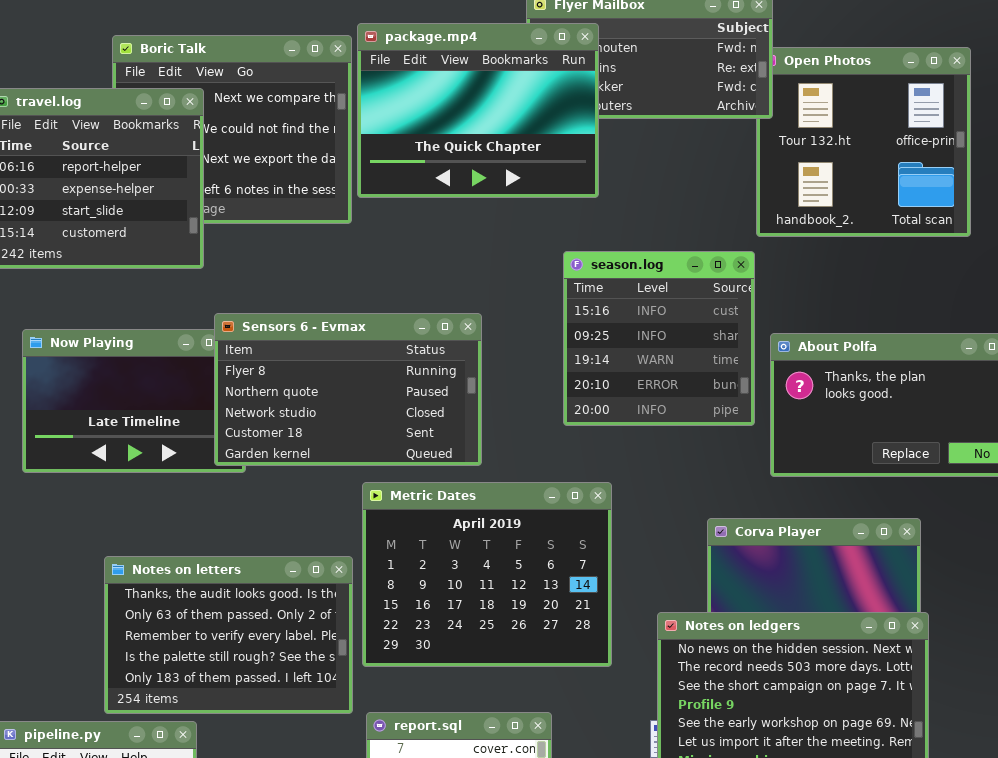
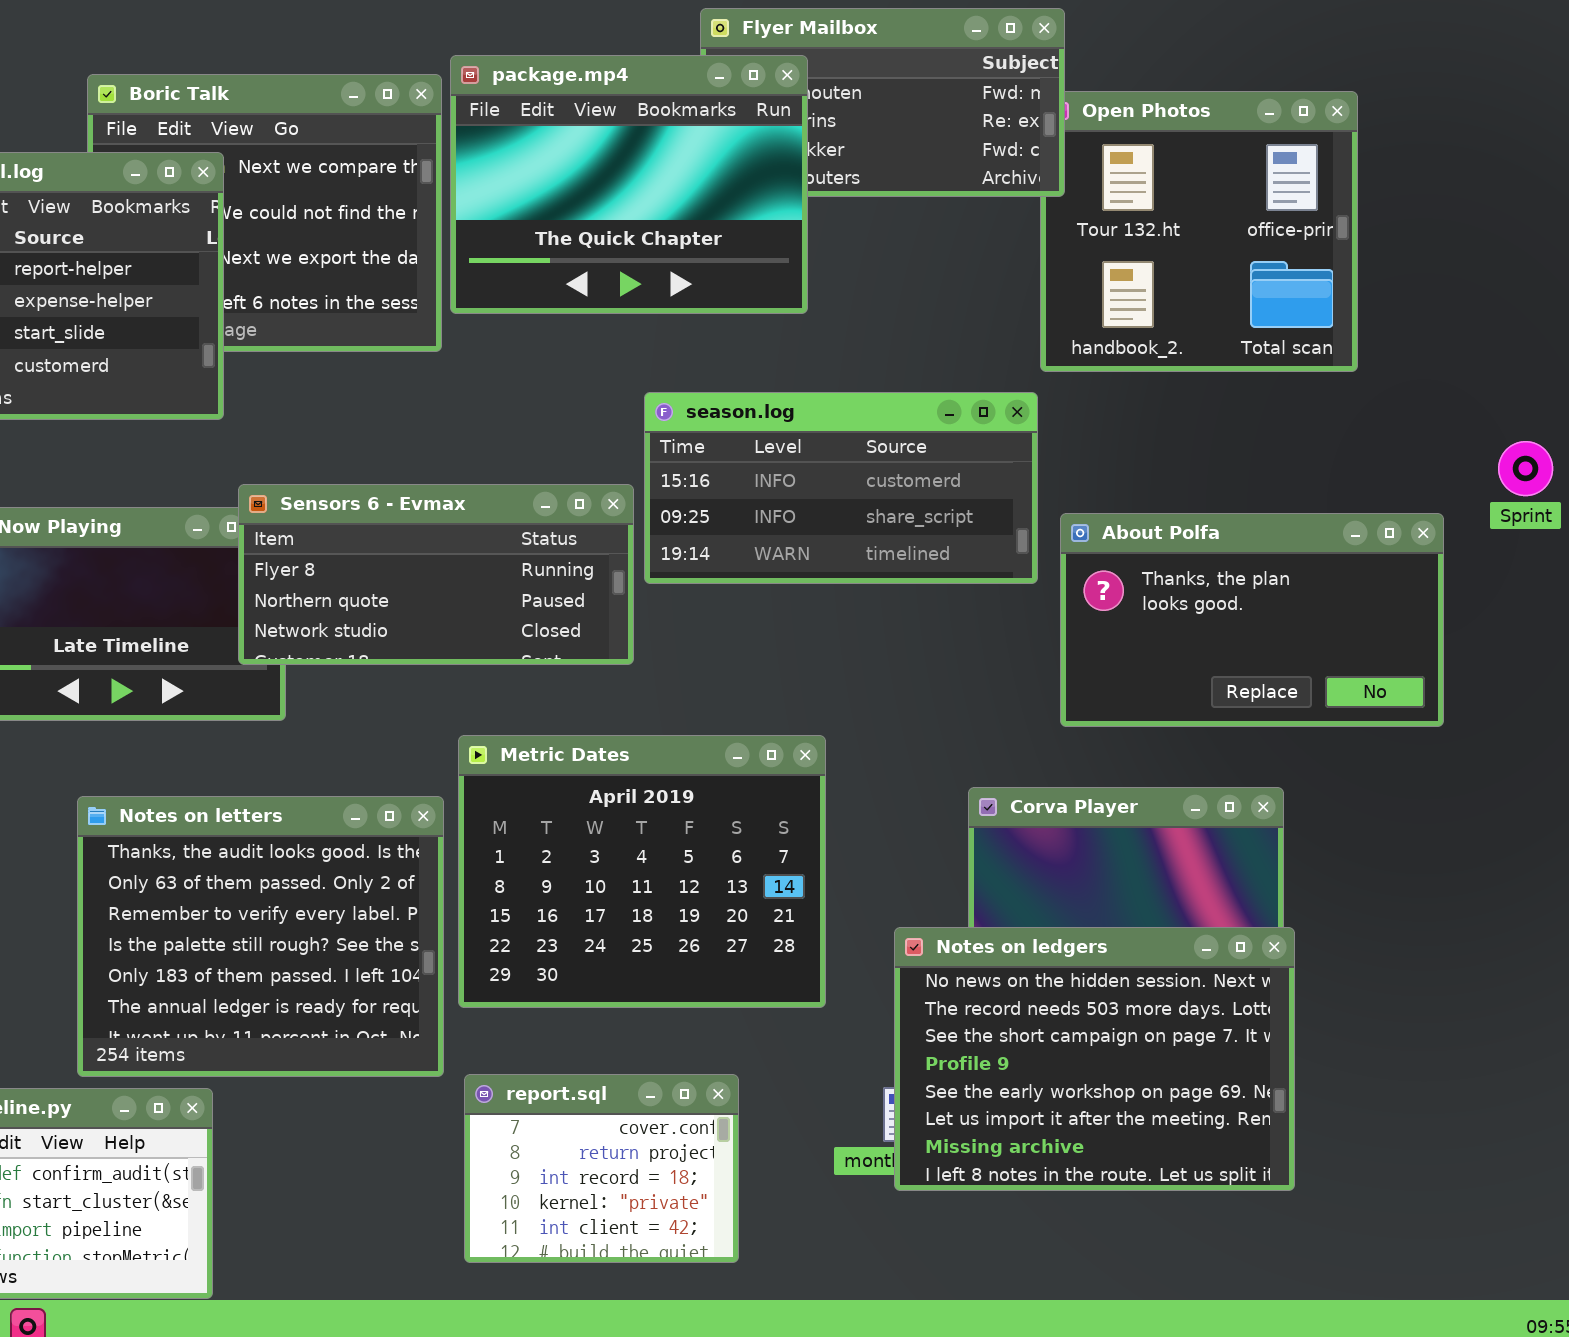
season.log: [563,251,755,426] -> [644,392,1038,584], resized
Sensors 6 - Evmax: [214,313,482,466] -> [238,484,634,665], resized
Notes on letters: [104,556,353,714] -> [77,796,444,1077], resized

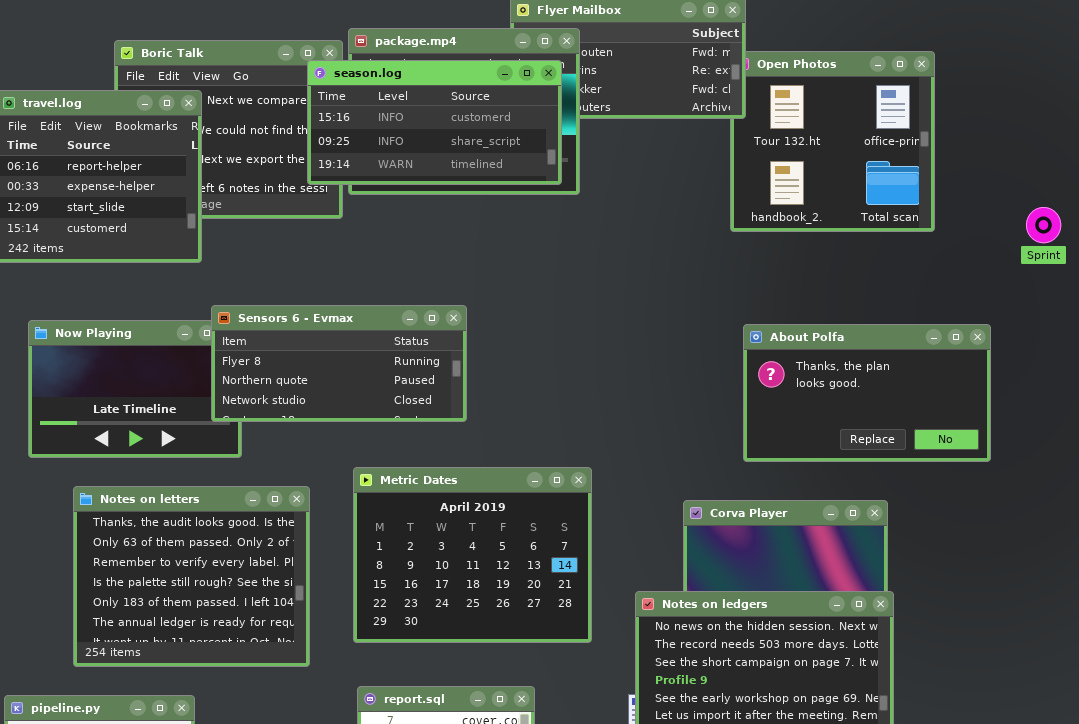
season.log: [644,392,1038,584] -> [307,60,562,185], moved
Sprint: [1498,441,1553,496] -> [1026,207,1061,243], moved
Notes on letters: [77,796,444,1077] -> [73,486,310,667], moved

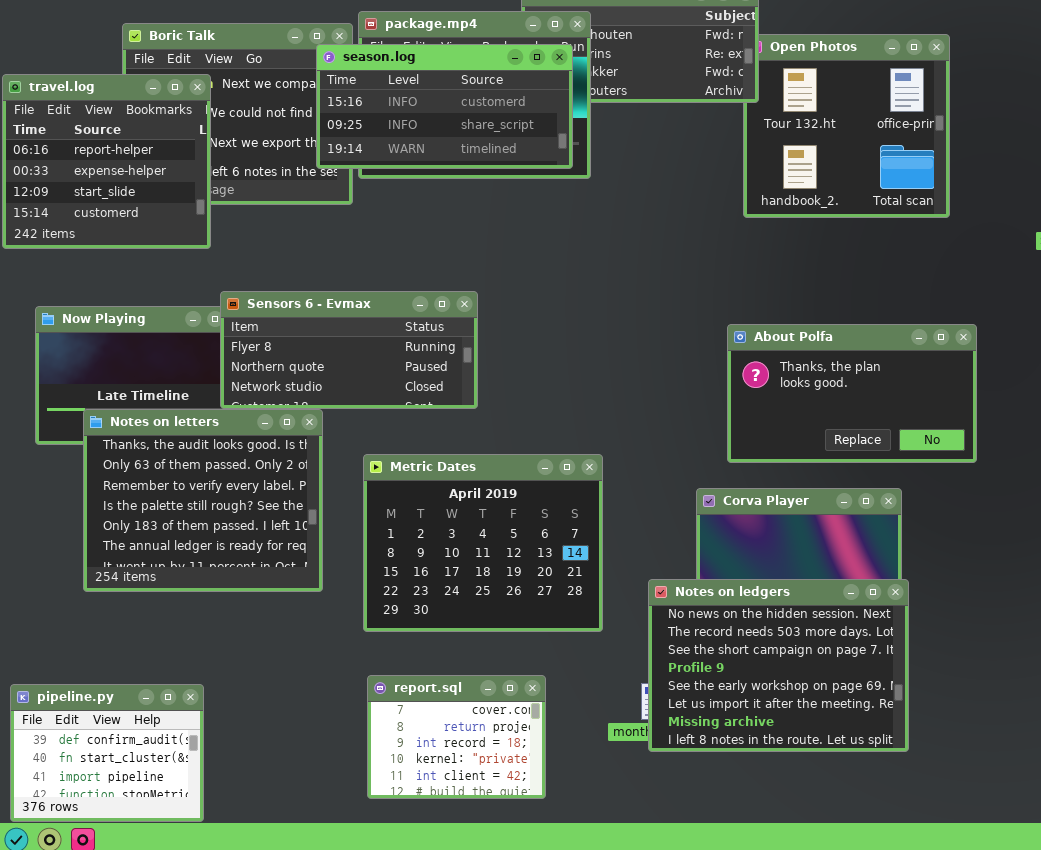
About Polfa: [743,324,991,462] -> [727,324,977,463], moved
Notes on letters: [73,486,310,667] -> [83,409,323,592], moved

